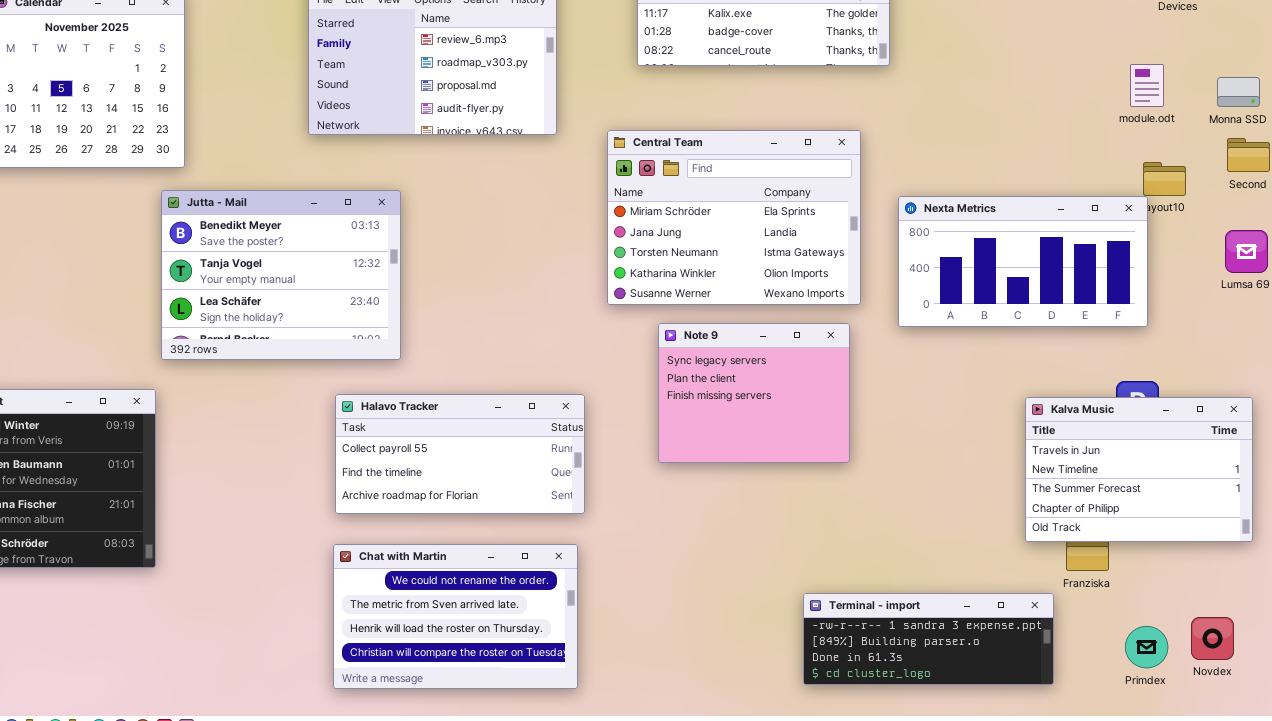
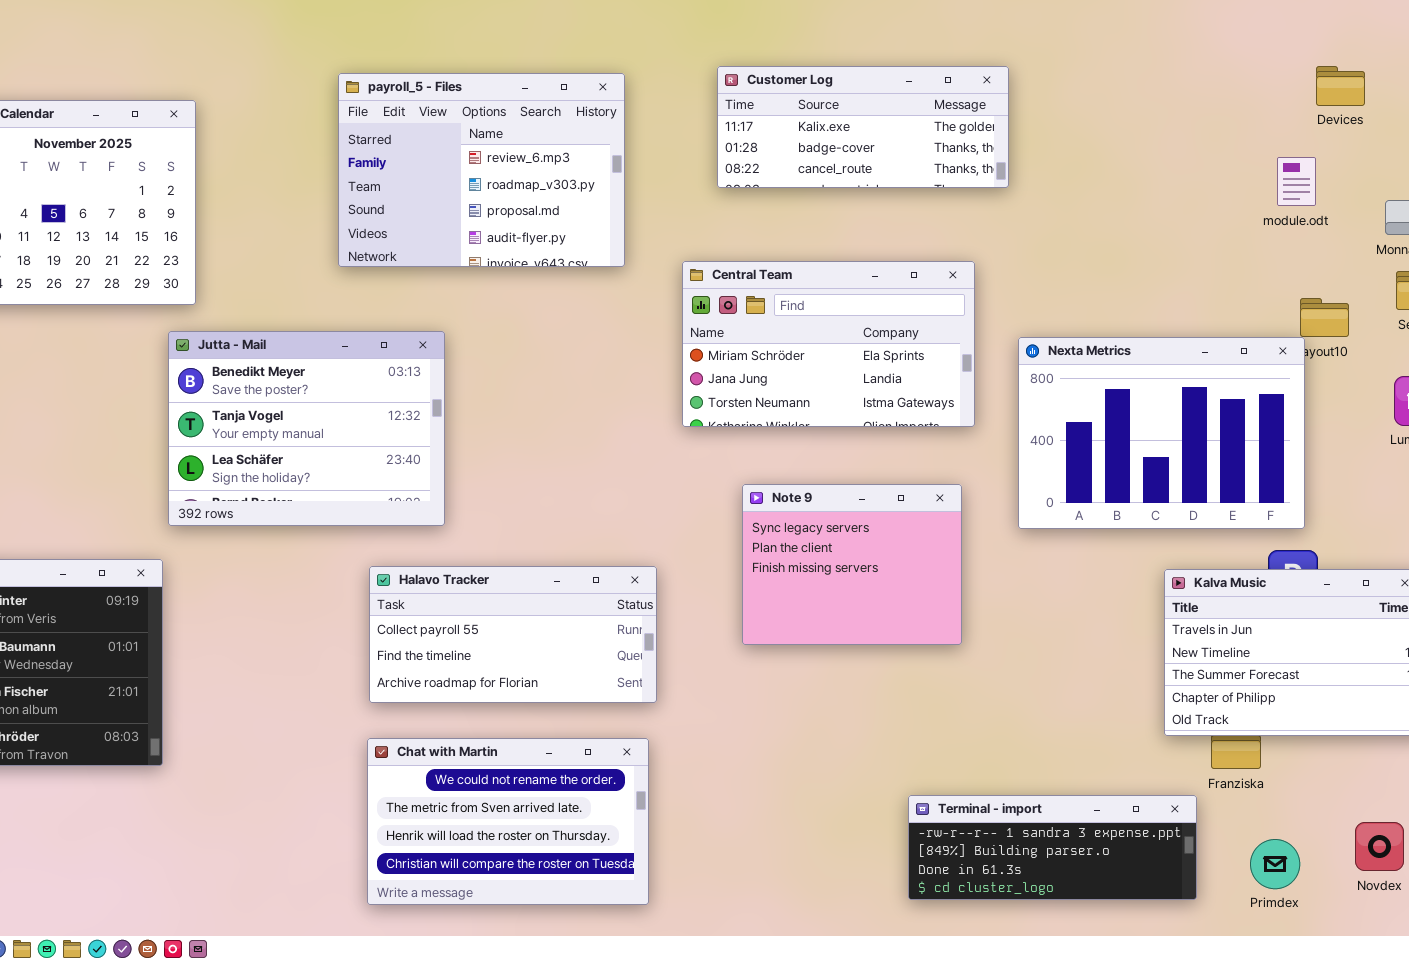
module.odt: [1130,64,1164,107] -> [1277,157,1316,206], moved
Central Team: [607,130,861,305] -> [682,261,975,427], resized
Nexta Metrics: [898,196,1148,327] -> [1018,337,1305,529], resized
Primdex: [1125,626,1168,668] -> [1250,839,1300,889], moved

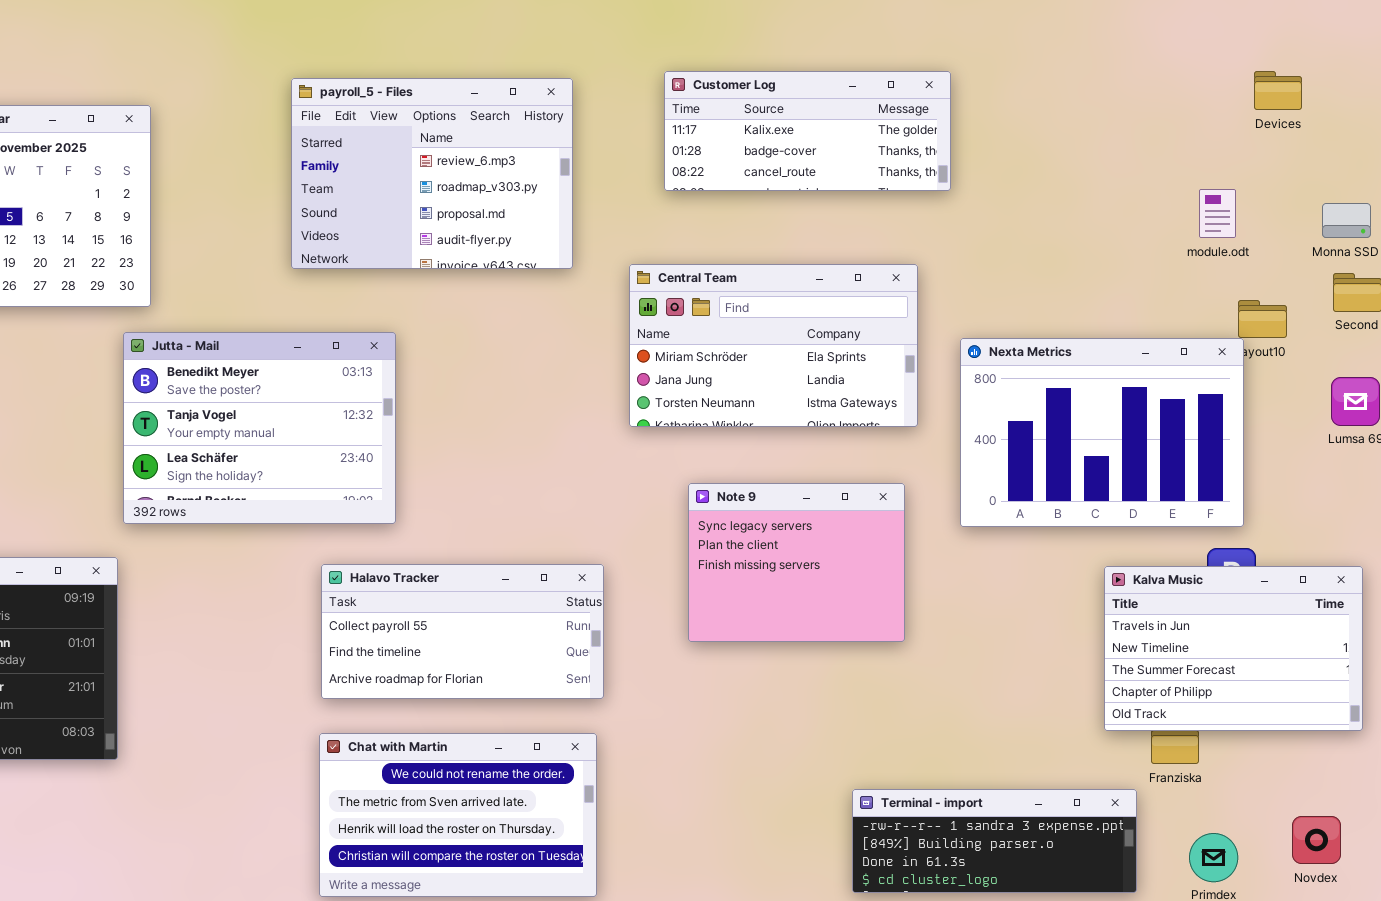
module.odt: [1277,157,1316,206] -> [1199,189,1236,238], moved

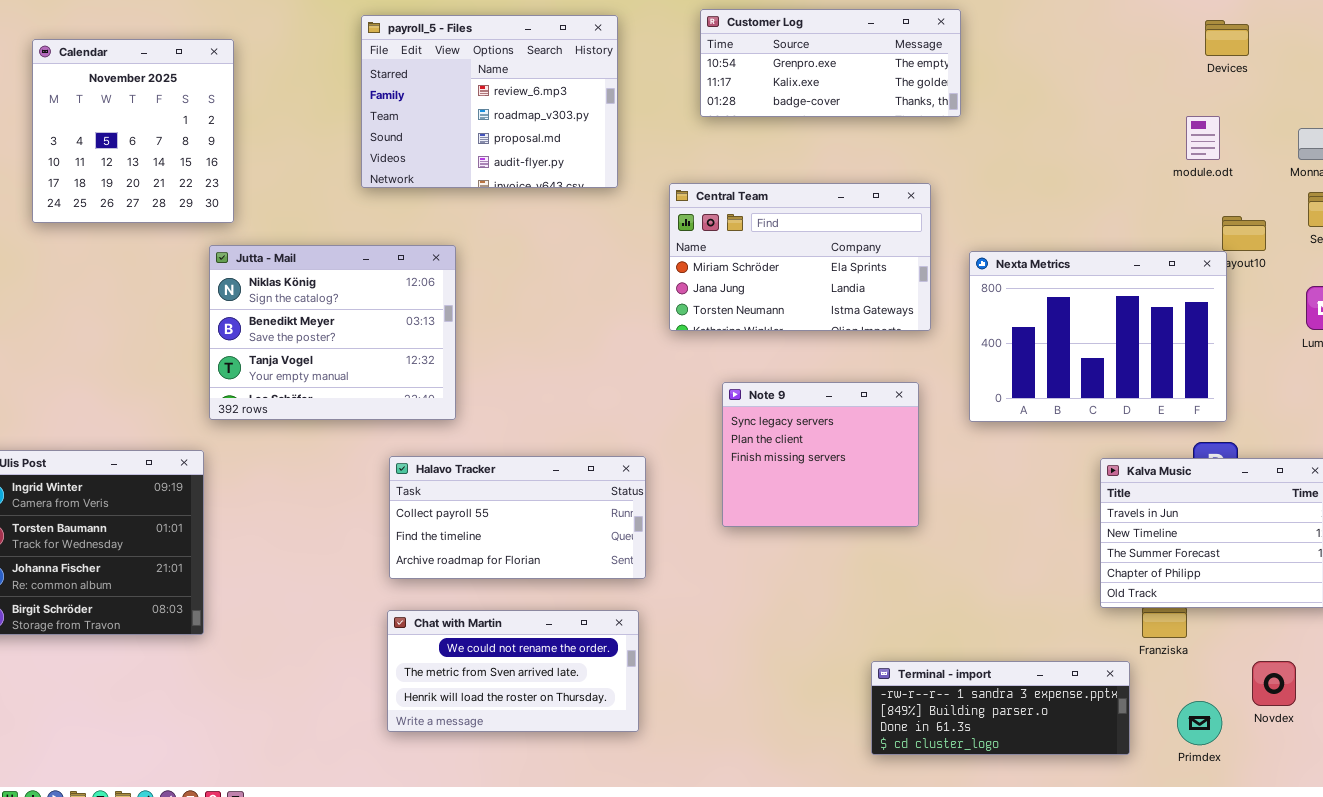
Customer Log: [664,71,951,191] -> [700,9,961,117], scrolled up 1 row
Devices: [1254,71,1302,110] -> [1205,20,1249,56], moved
Jutta - Mail: [123,332,396,524] -> [209,245,456,420], scrolled up 1 row
Chat with Martin: [319,733,597,897] -> [387,610,639,732], resized
Novdex: [1292,816,1341,864] -> [1252,661,1296,706], moved

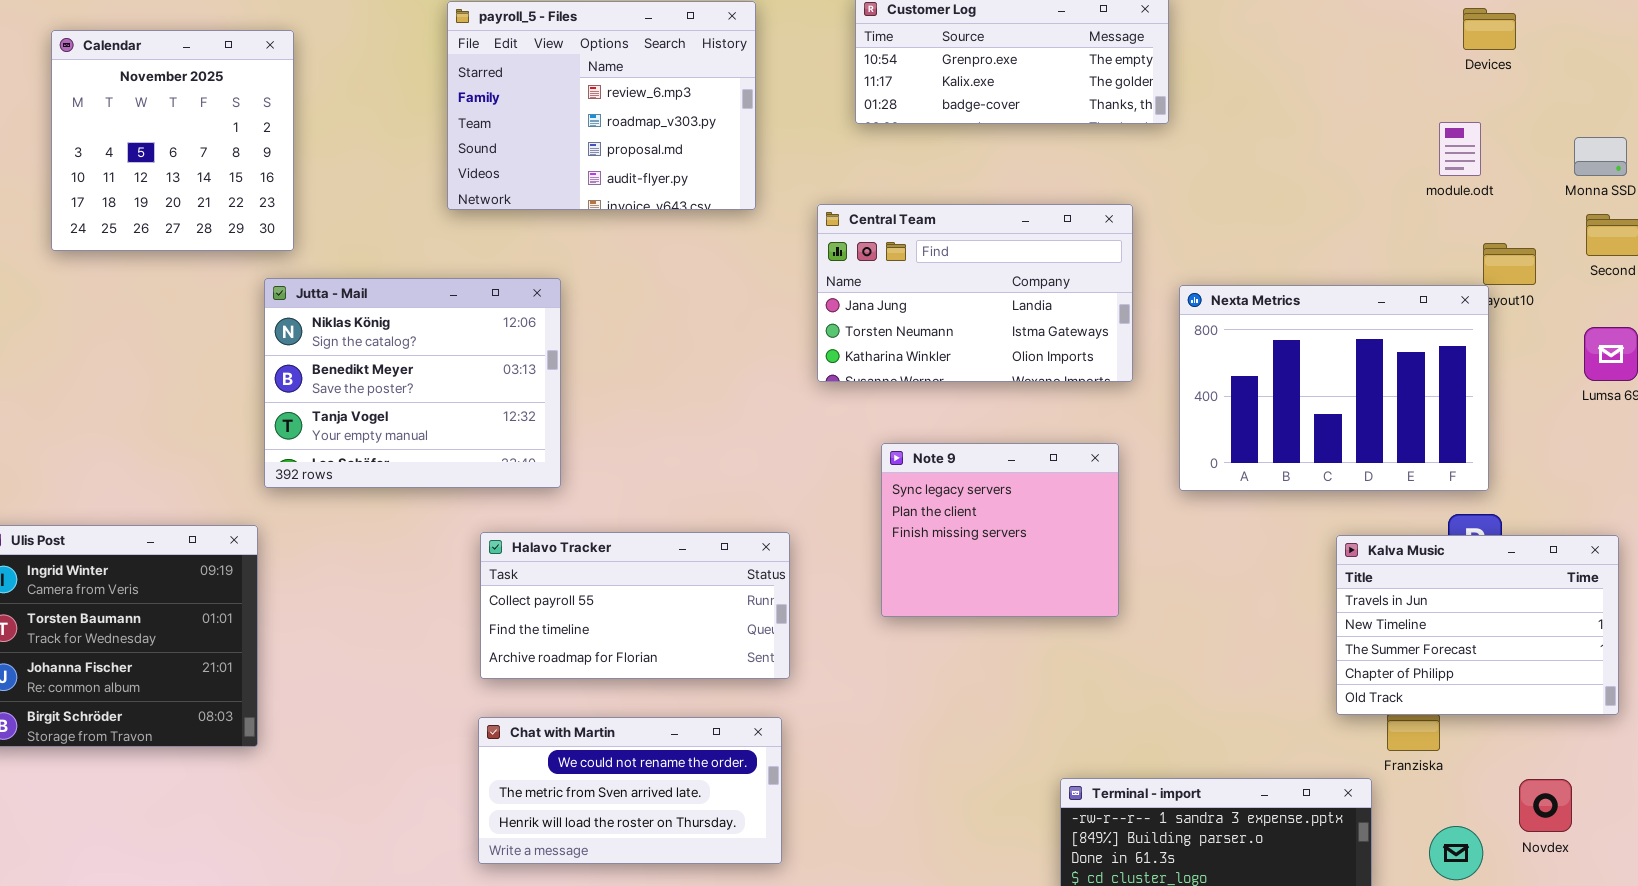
Central Team: [669,183,931,331] -> [817,204,1133,382], scrolled down 1 row

